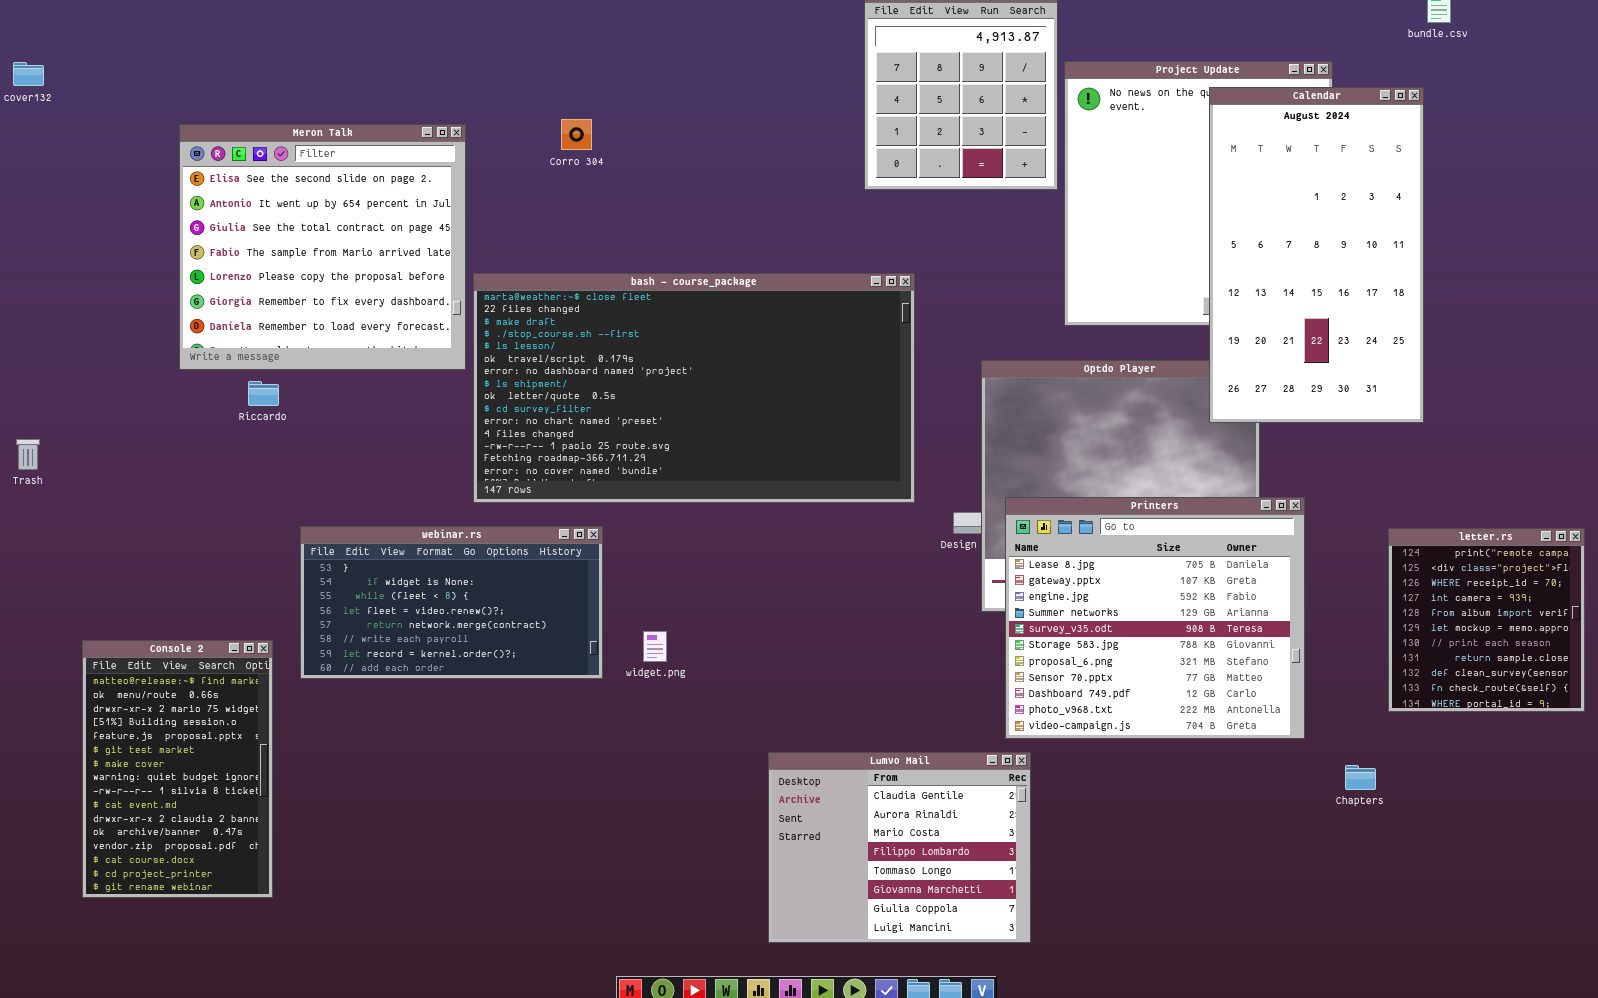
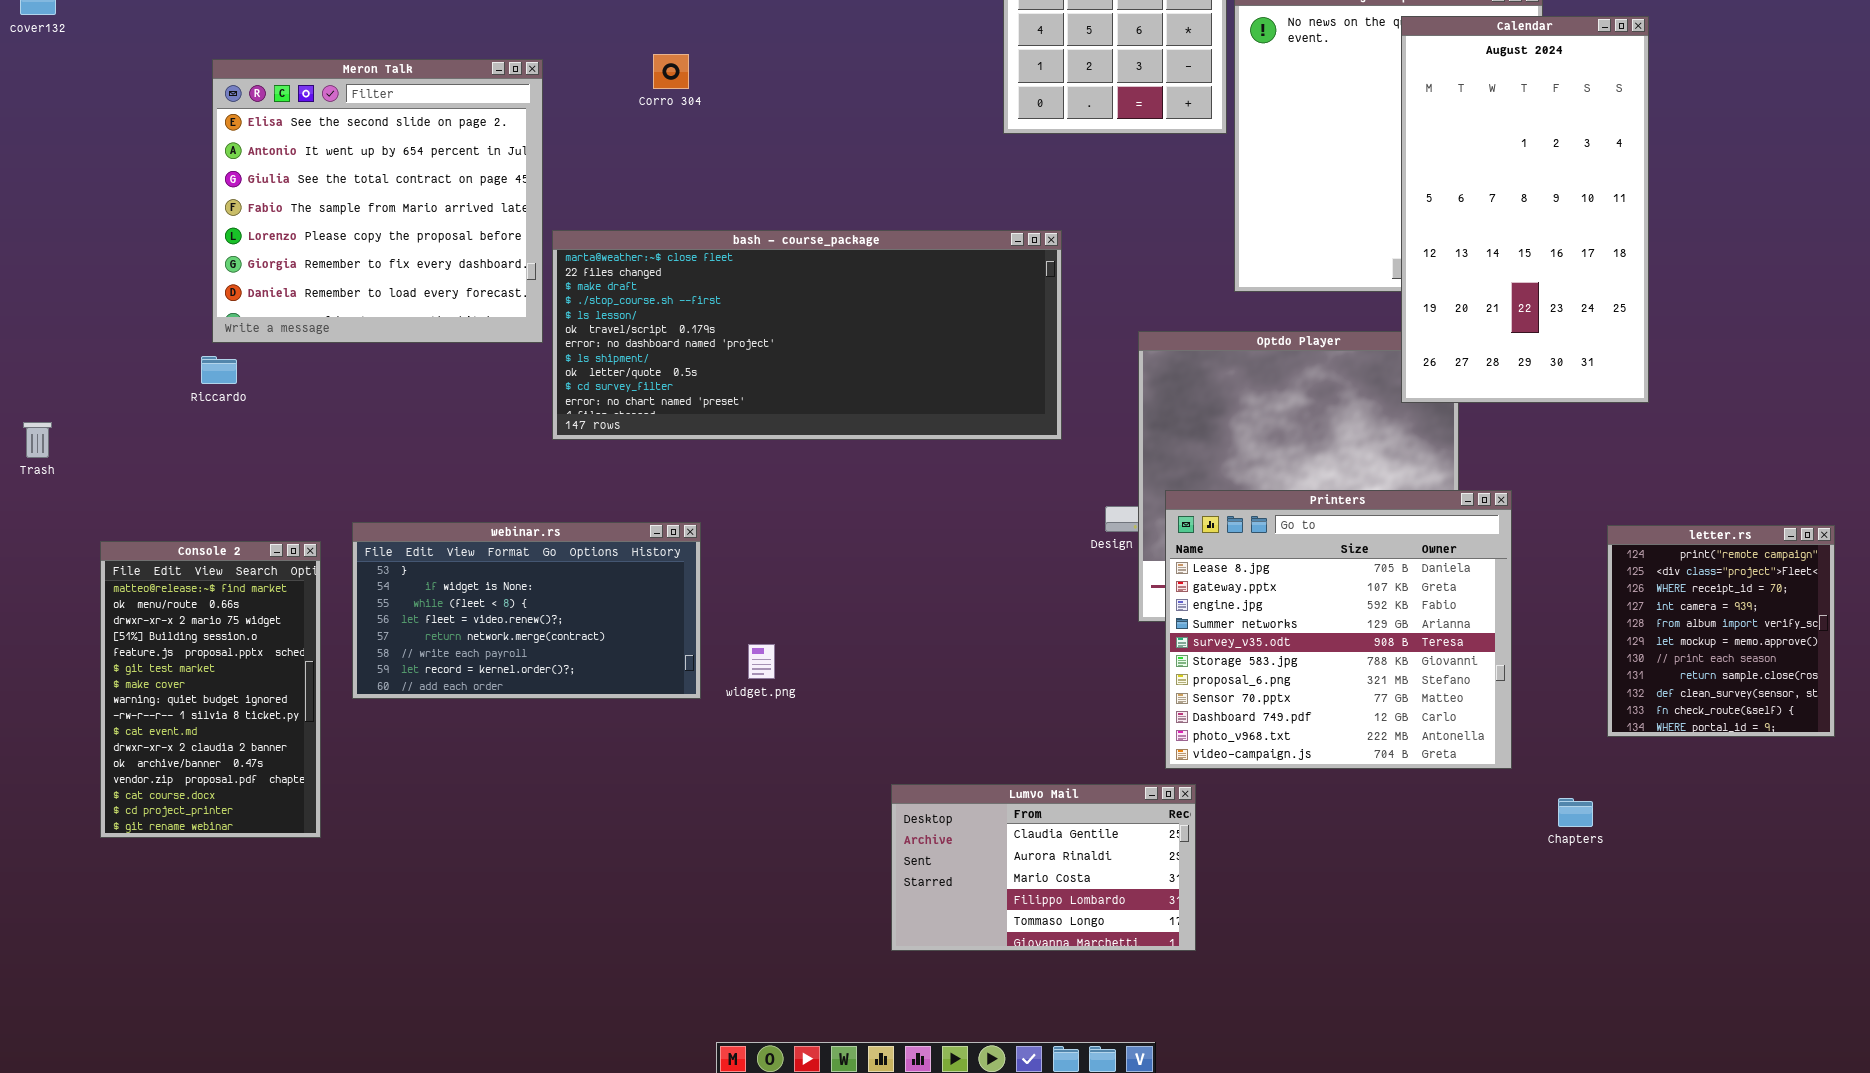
bash - course_package: [473,273,915,503] -> [552,230,1062,440], resized
Riccardo: [248,381,279,406] -> [201,356,237,384], moved
Console 2: [82,640,273,898] -> [100,541,321,838], moved
Lumvo Mail: [768,752,1031,943] -> [891,784,1196,951], resized

